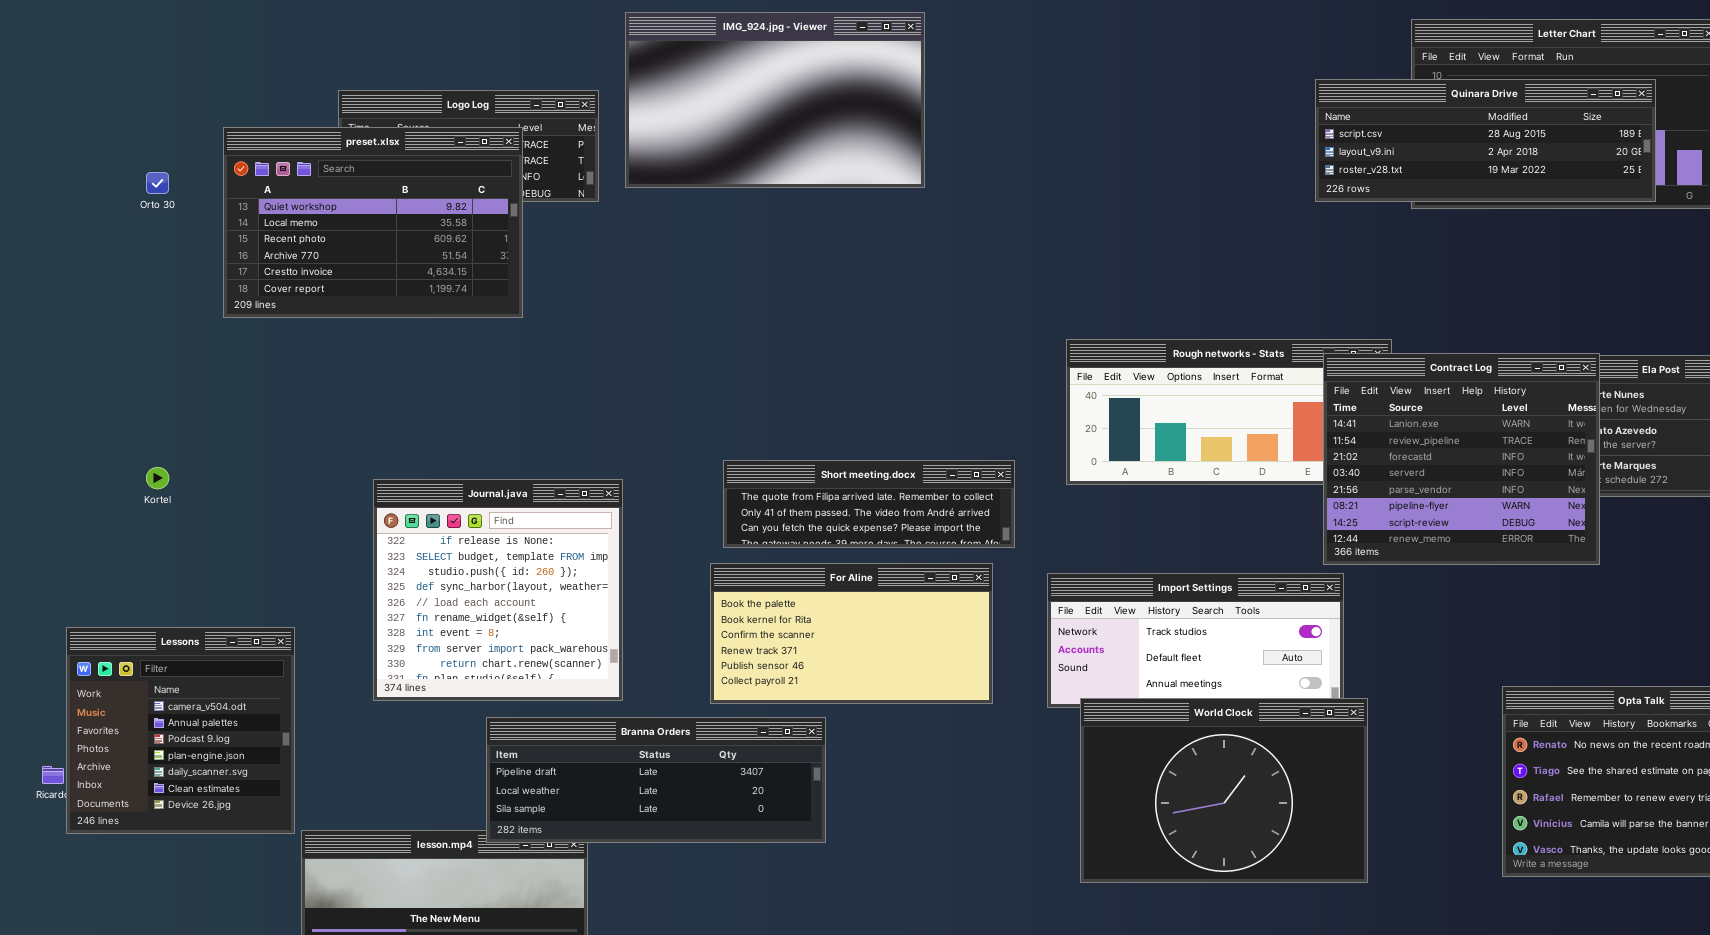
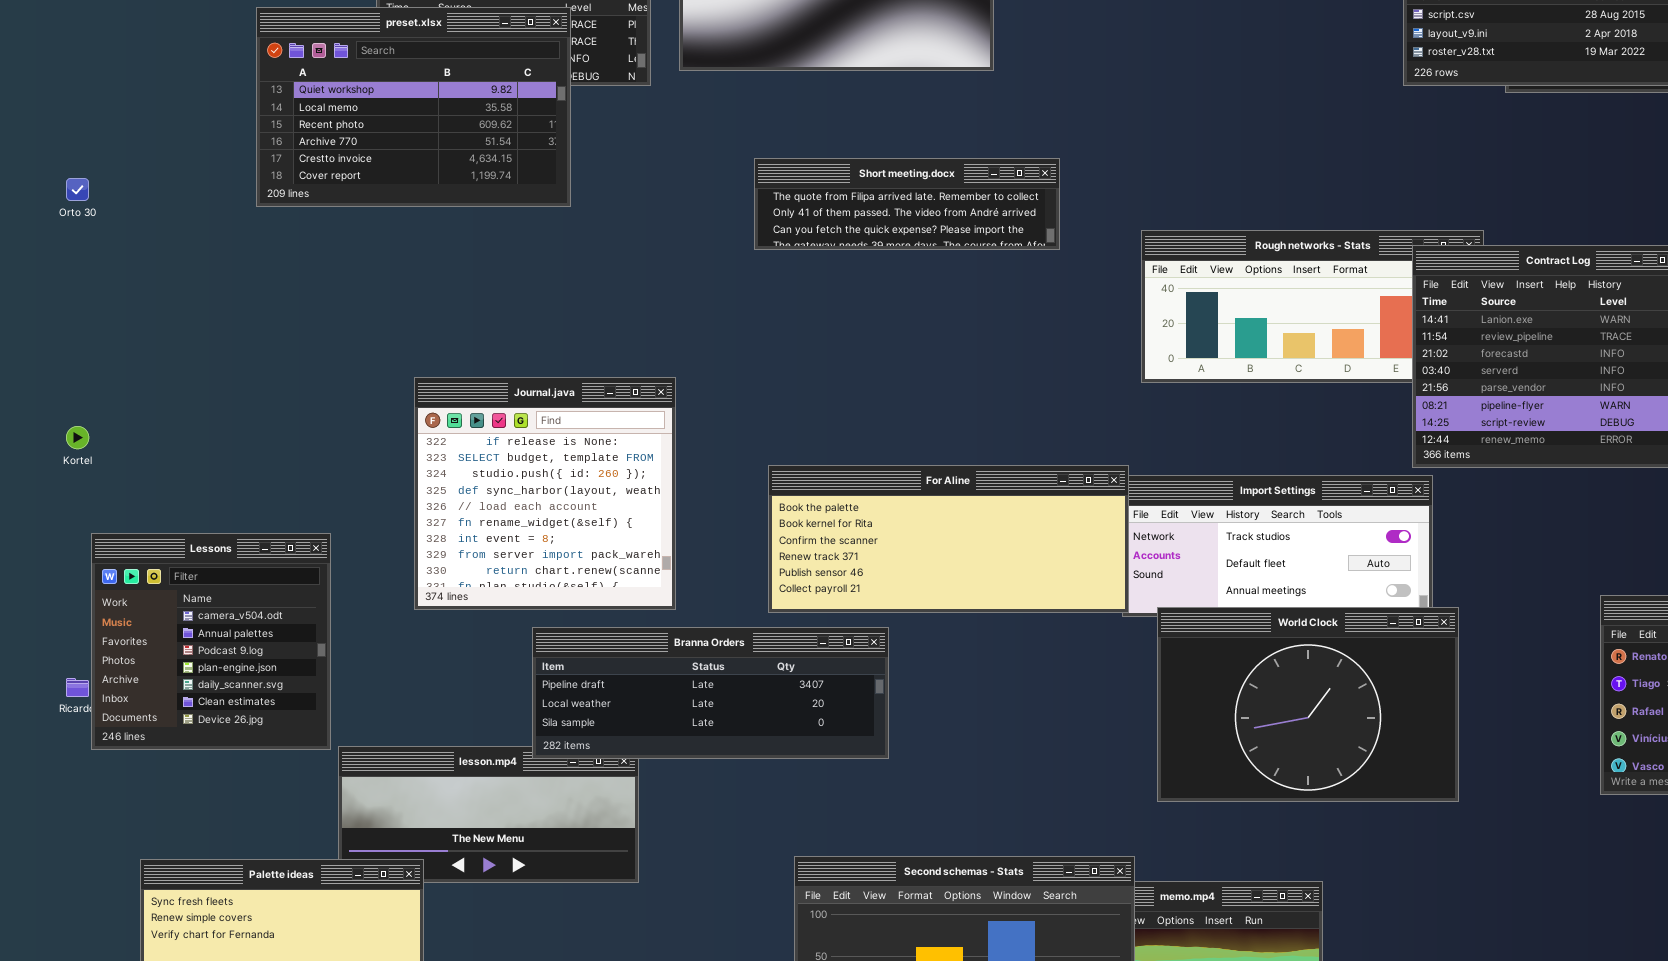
Orto 30: [146,172,169,194] -> [66,178,89,201], moved
Short meeting.docx: [723,460,1015,548] -> [754,158,1060,250], moved
Kortel: [146,467,169,489] -> [66,426,89,449], moved
For Aline: [710,563,993,704] -> [768,465,1129,613], resized

